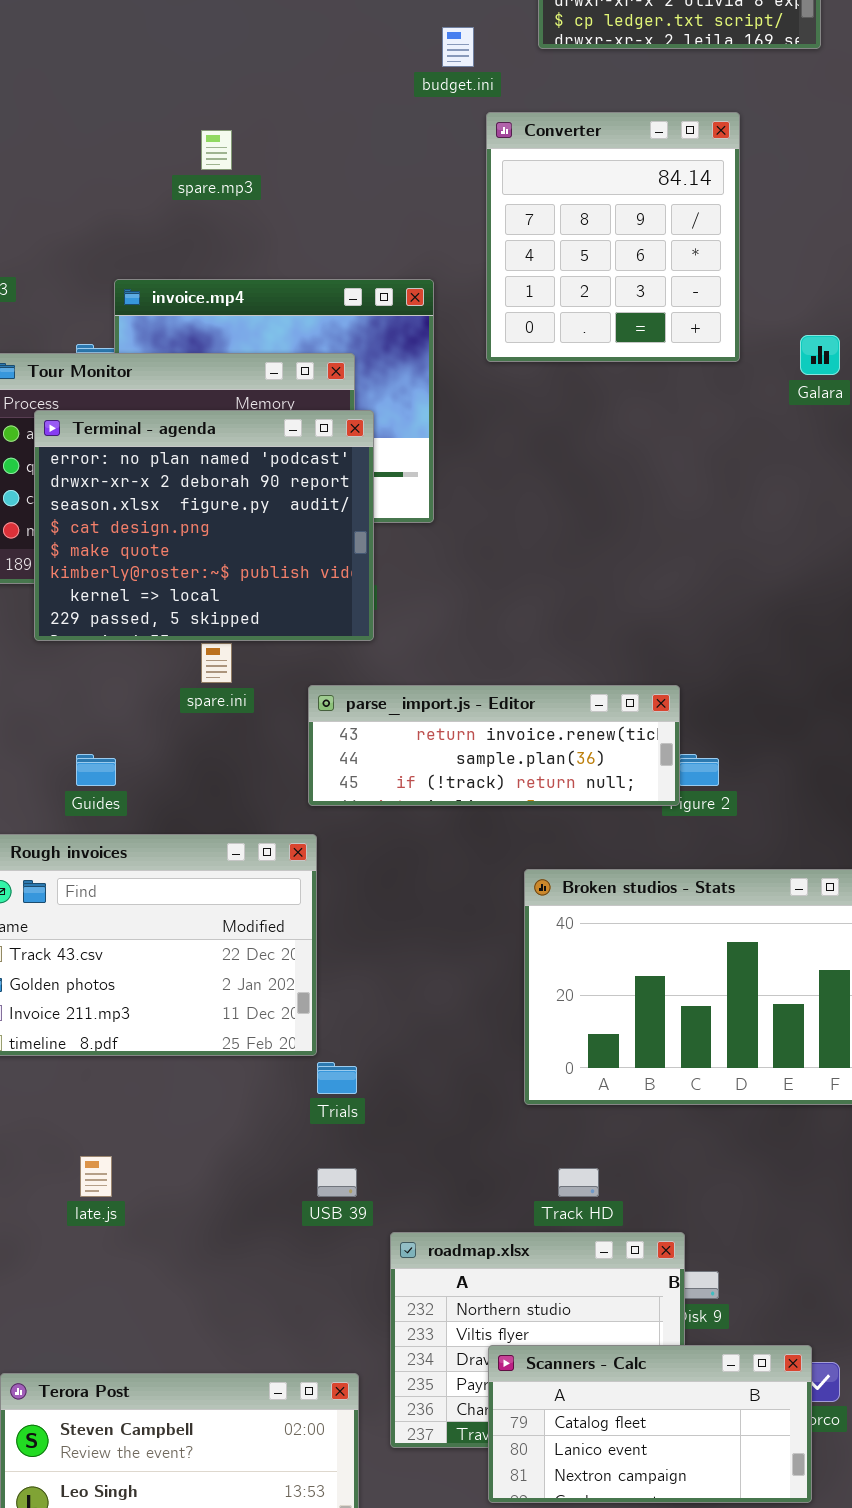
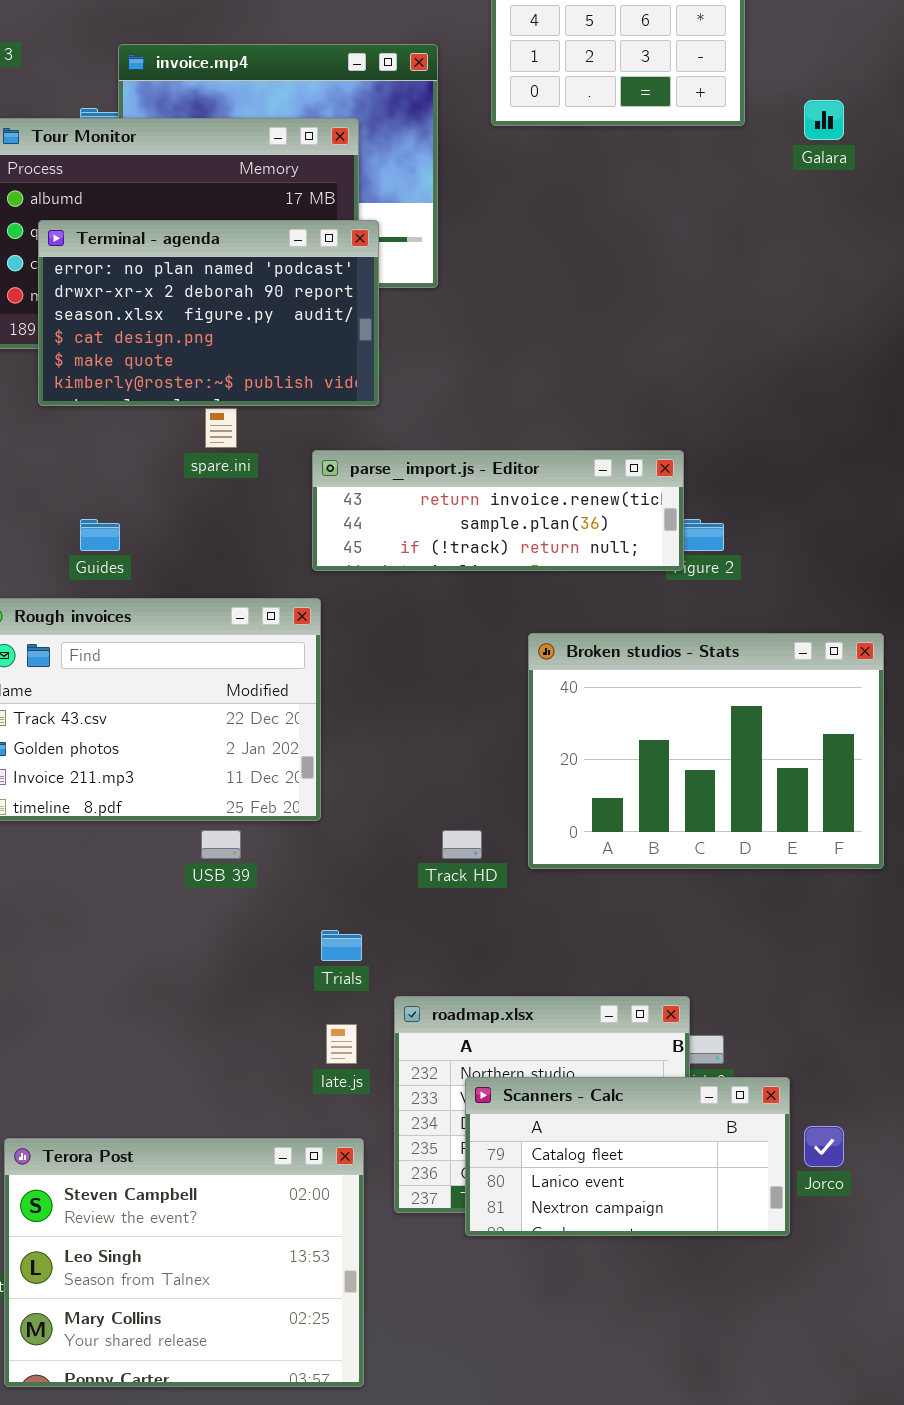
Terminal - agenda: [34,410,374,641] -> [38,220,379,406], resized
Trials: [317,1062,357,1094] -> [321,930,362,961], moved
late.js: [80,1156,112,1197] -> [326,1024,357,1064], moved
USB 39: [317,1168,357,1197] -> [201,830,241,859], moved
Track HD: [558,1168,599,1197] -> [442,830,482,859], moved
Scanners - Calc: [488,1345,812,1503] -> [465,1077,790,1236], moved

